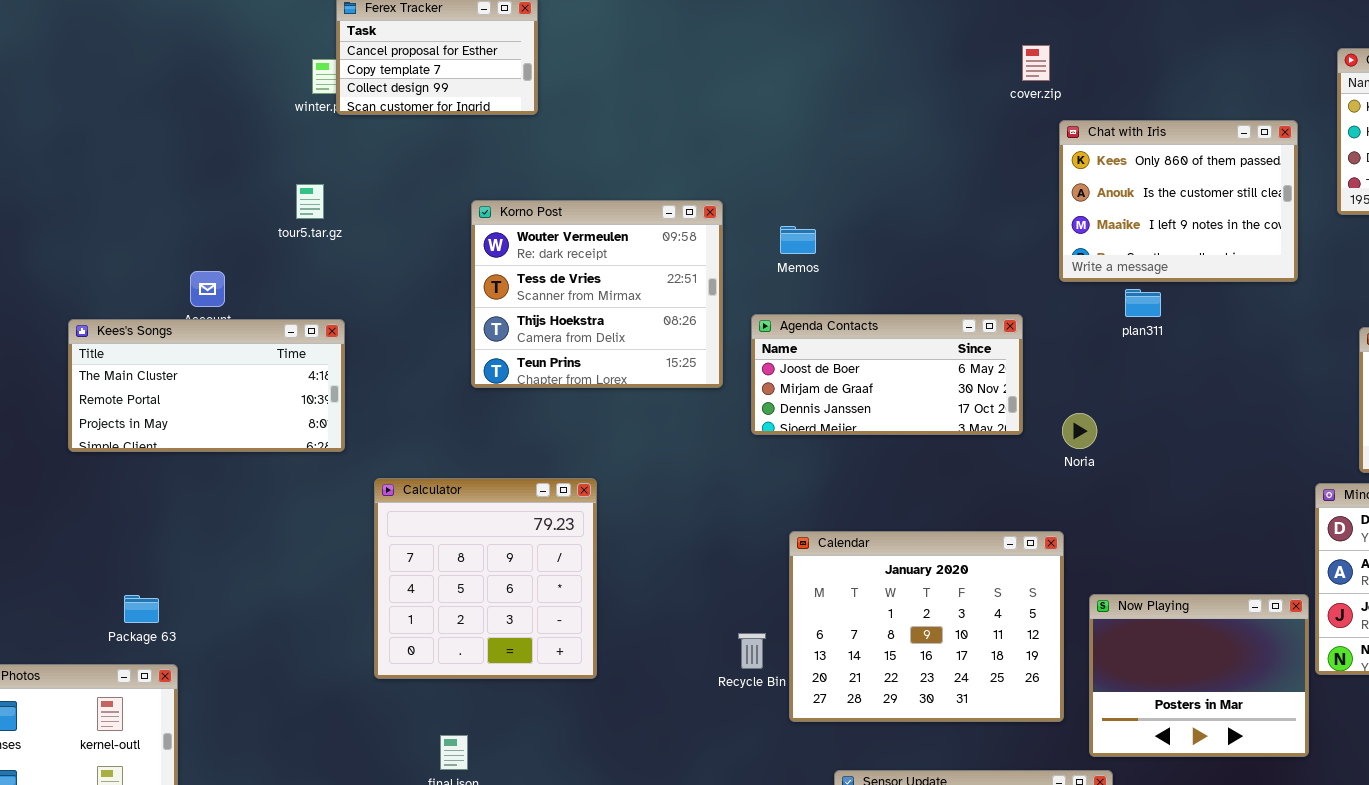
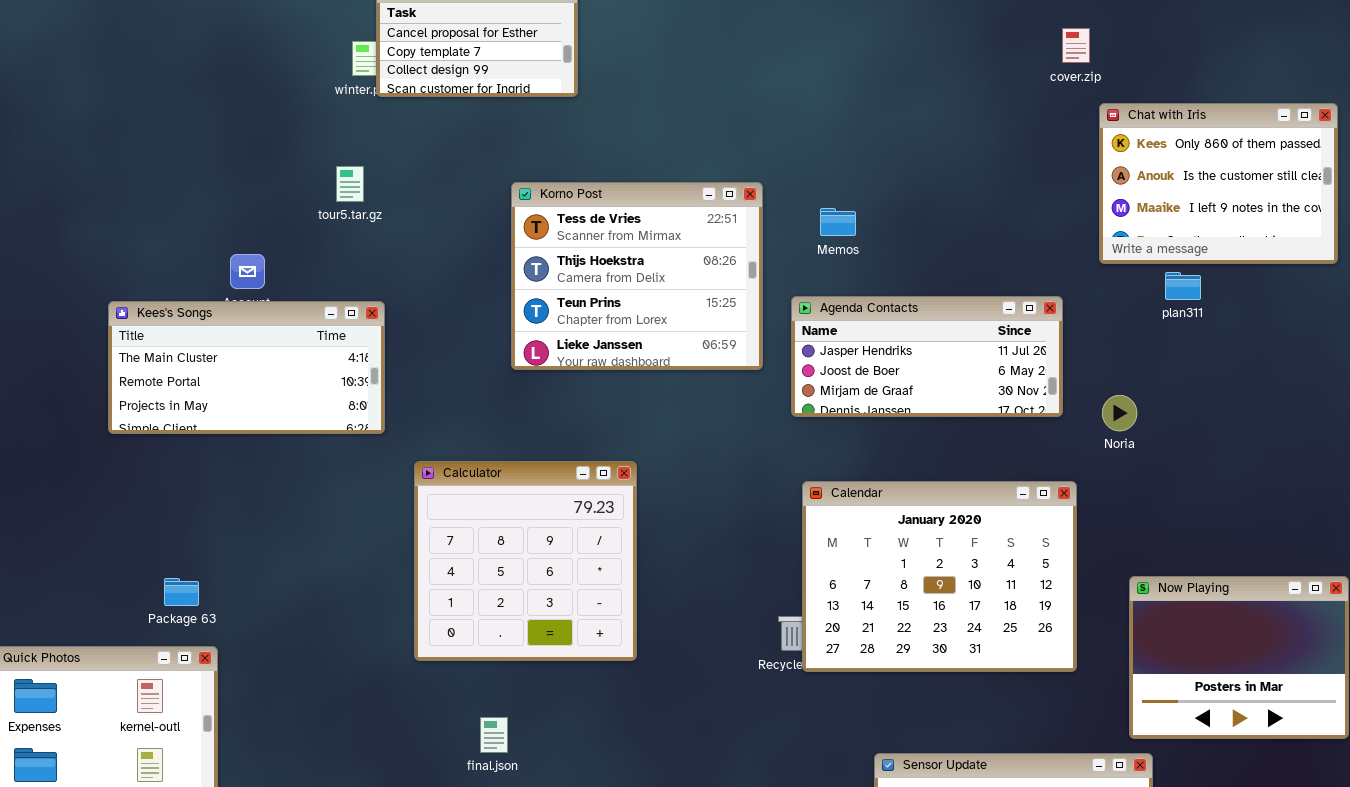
Korno Post: [471,200,723,388] -> [511,182,763,370], scrolled down 1 row
Agenda Contacts: [751,314,1023,435] -> [791,296,1063,417], scrolled up 1 row
Calendar: [789,531,1064,722] -> [802,481,1077,672], moved

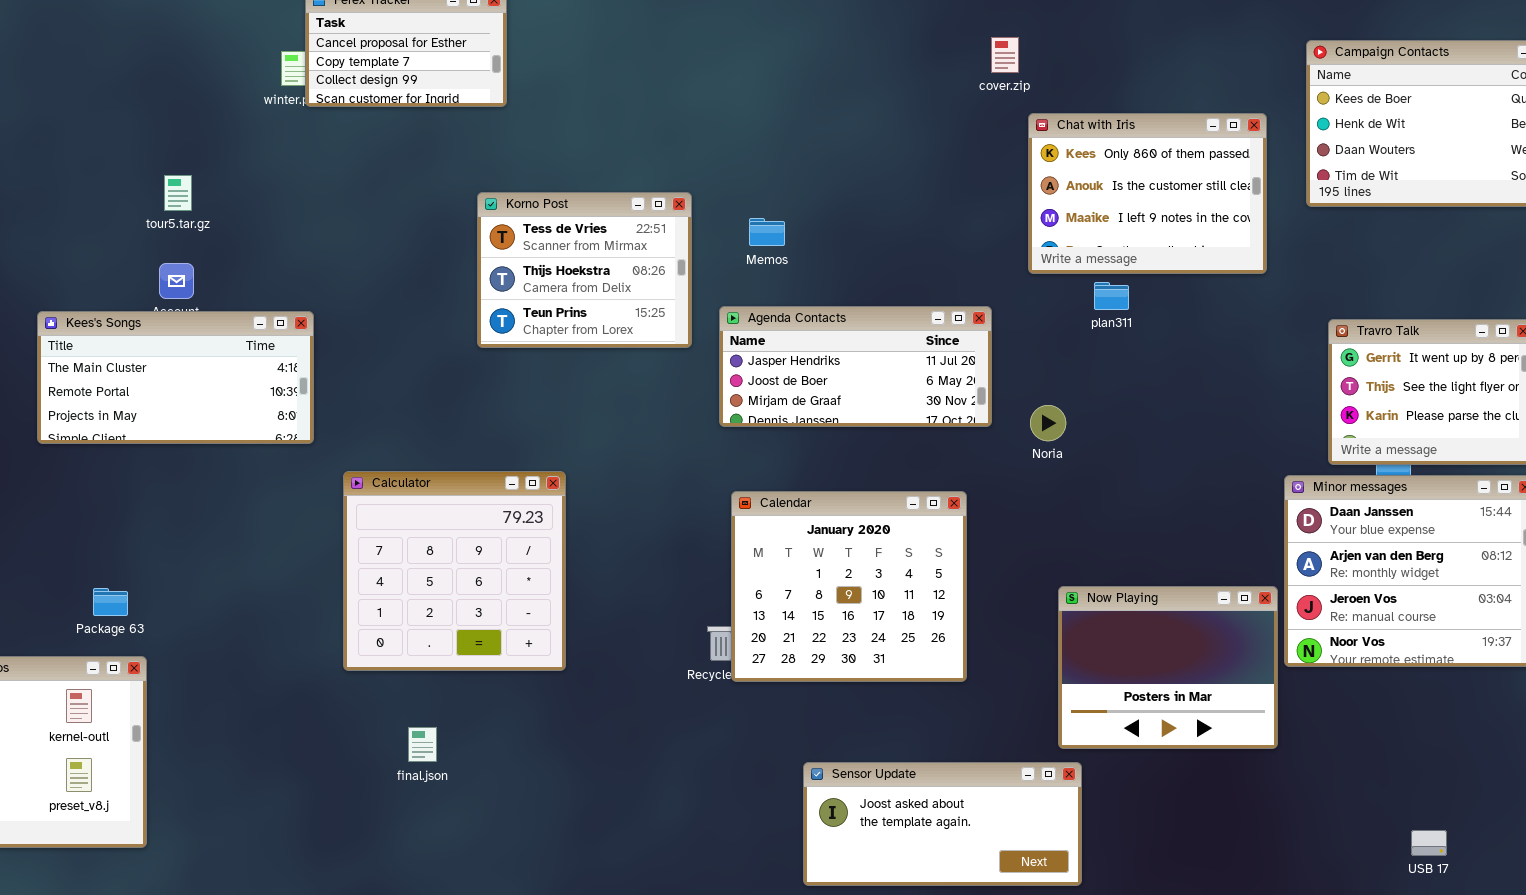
tour5.tar.gz: [336,166,364,202] -> [164,175,192,211], moved
Korno Post: [511,182,763,370] -> [477,192,692,348], resized
Calendar: [802,481,1077,672] -> [731,491,967,682], resized

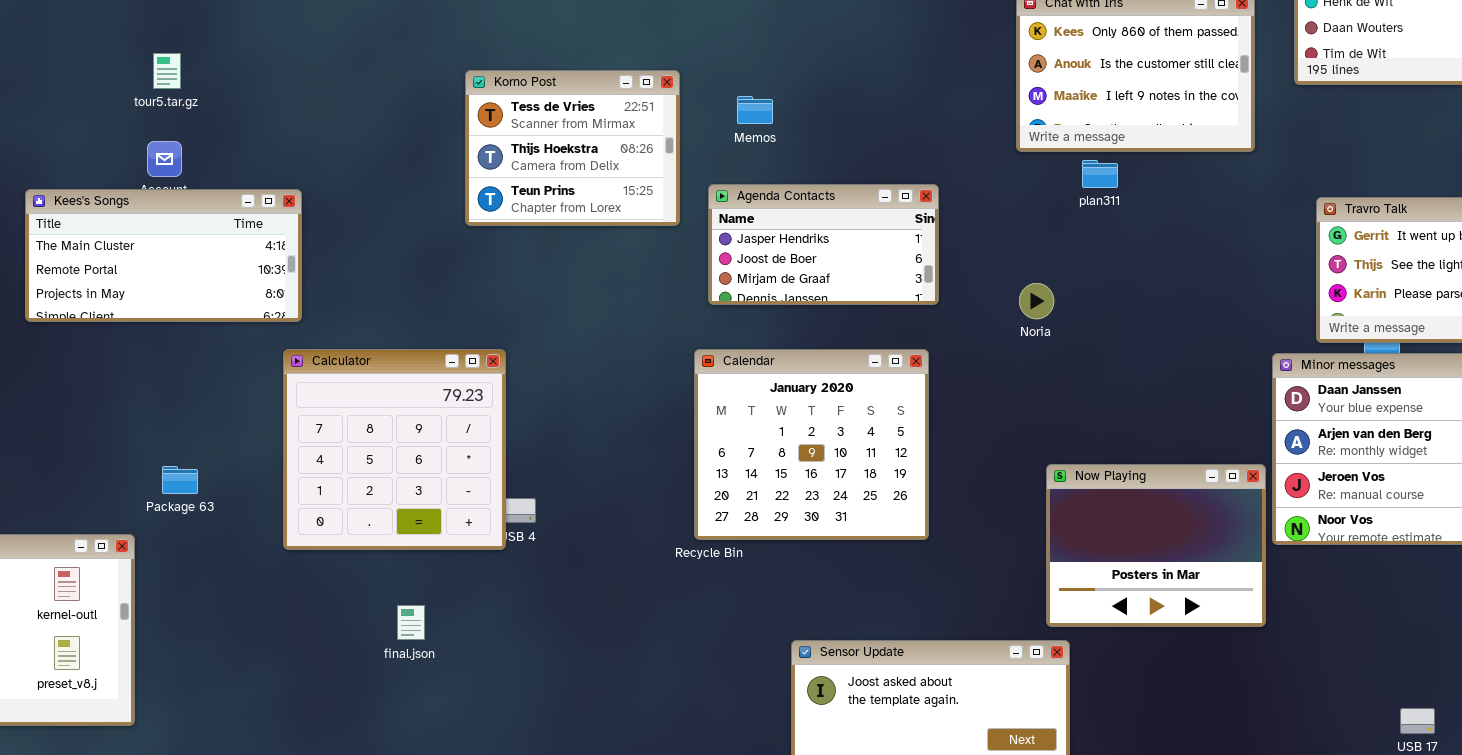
Agenda Contacts: [719,306,992,427] -> [708,184,939,305], resized
Calculator: [343,471,566,671] -> [283,349,506,550], moved
Calendar: [731,491,967,682] -> [694,349,929,540], moved
Package 63: [93,588,128,616] -> [162,466,198,494], moved

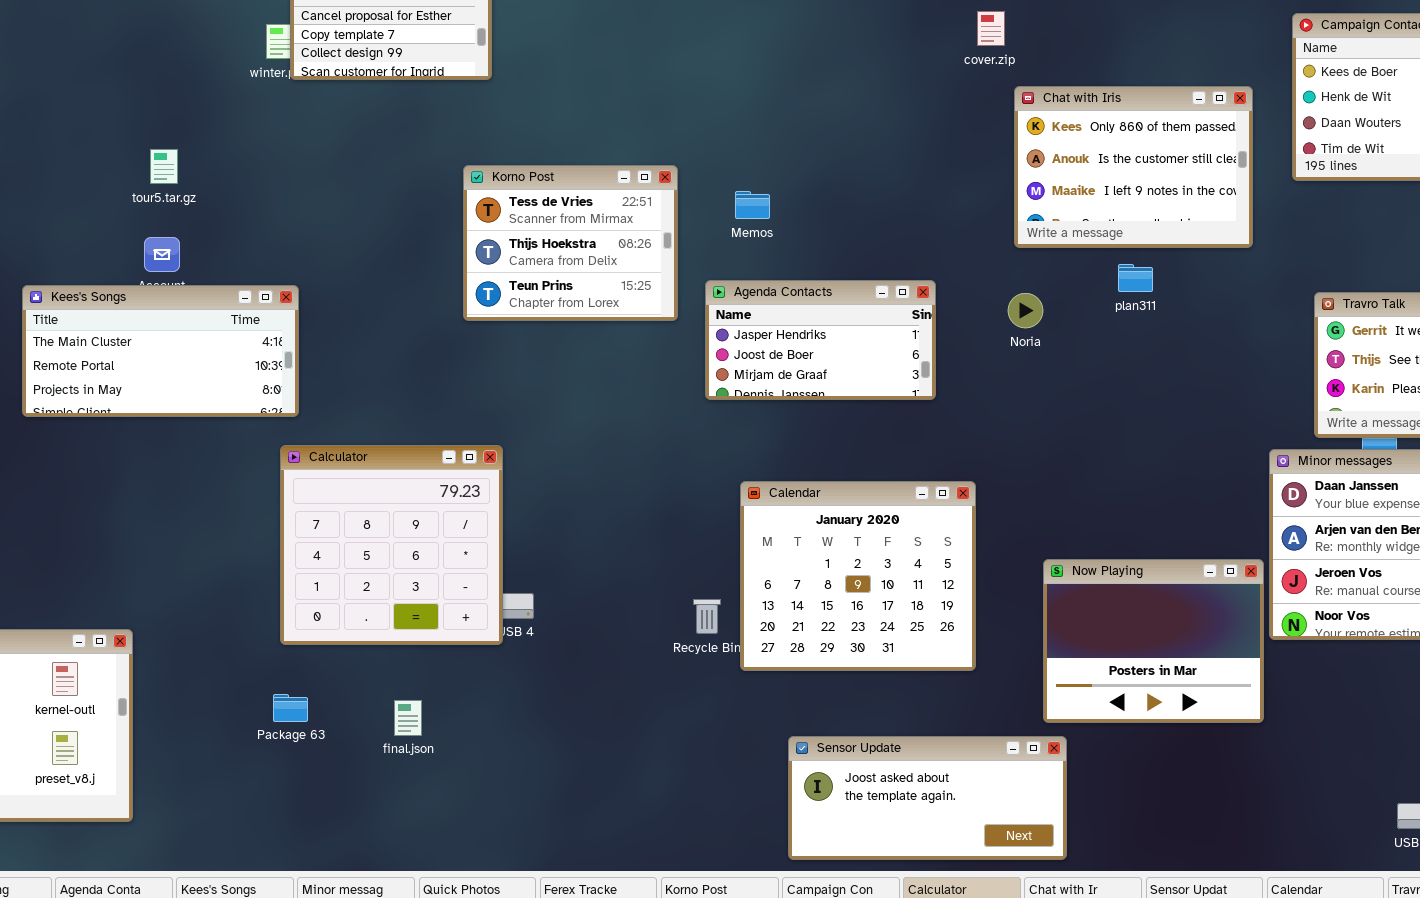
plan311: [1082,160,1118,188] -> [1118,264,1153,292], moved
Noria: [1019,283,1054,319] -> [1008,293,1043,328], moved
Calendar: [694,349,929,540] -> [740,481,976,671], moved
Package 63: [162,466,198,494] -> [273,694,308,722], moved

